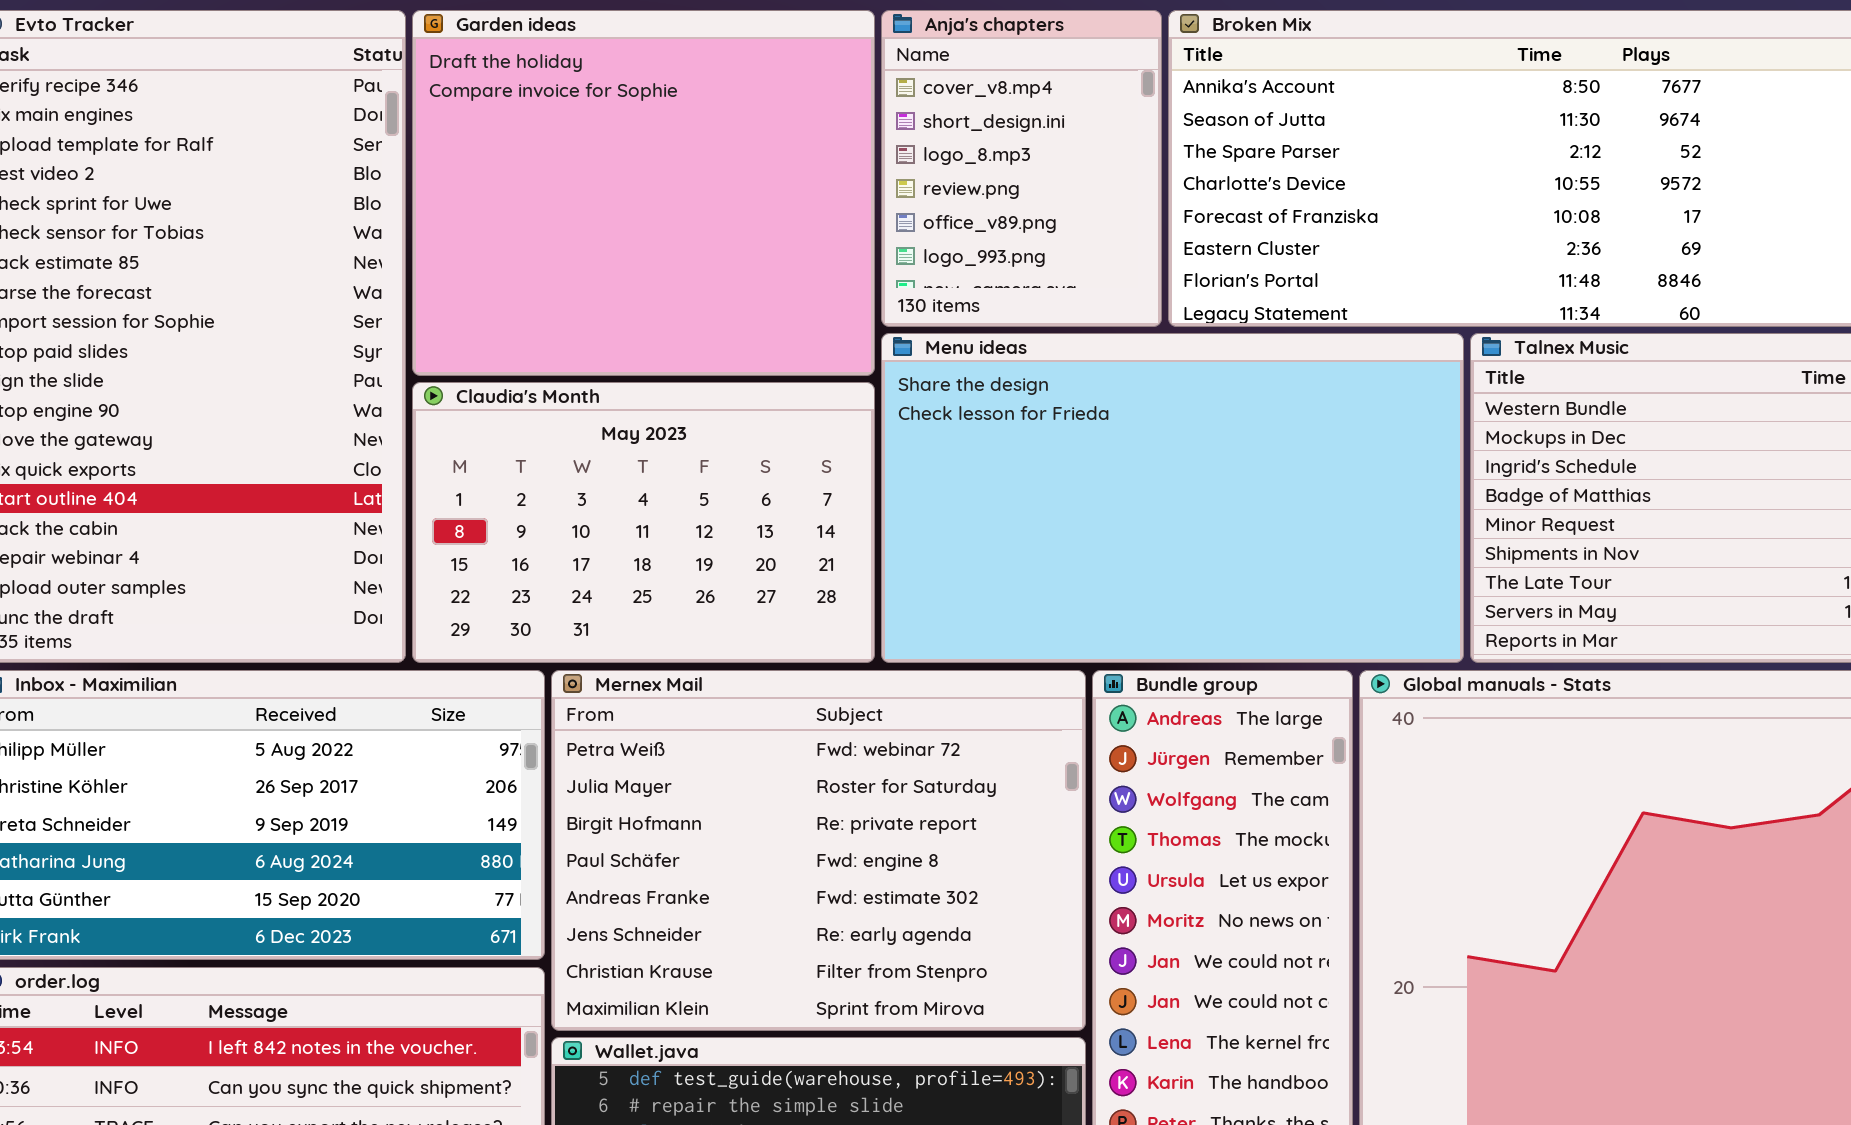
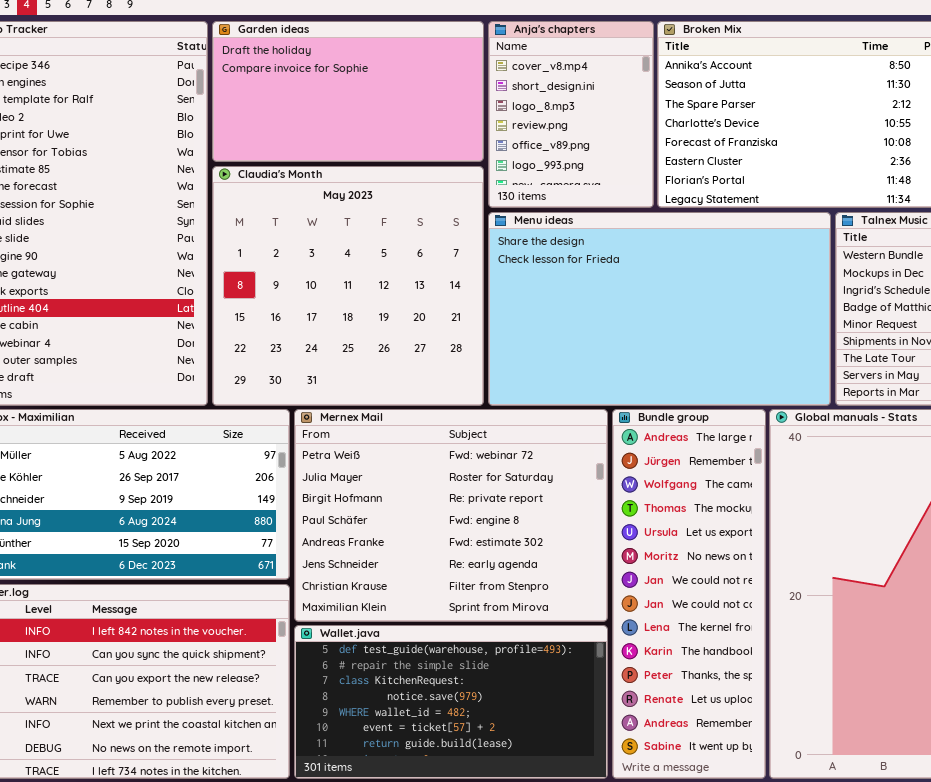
Garden ideas: [412,10,875,376] -> [212,21,484,162], resized
Claudia's Month: [412,382,875,663] -> [212,166,484,406], resized

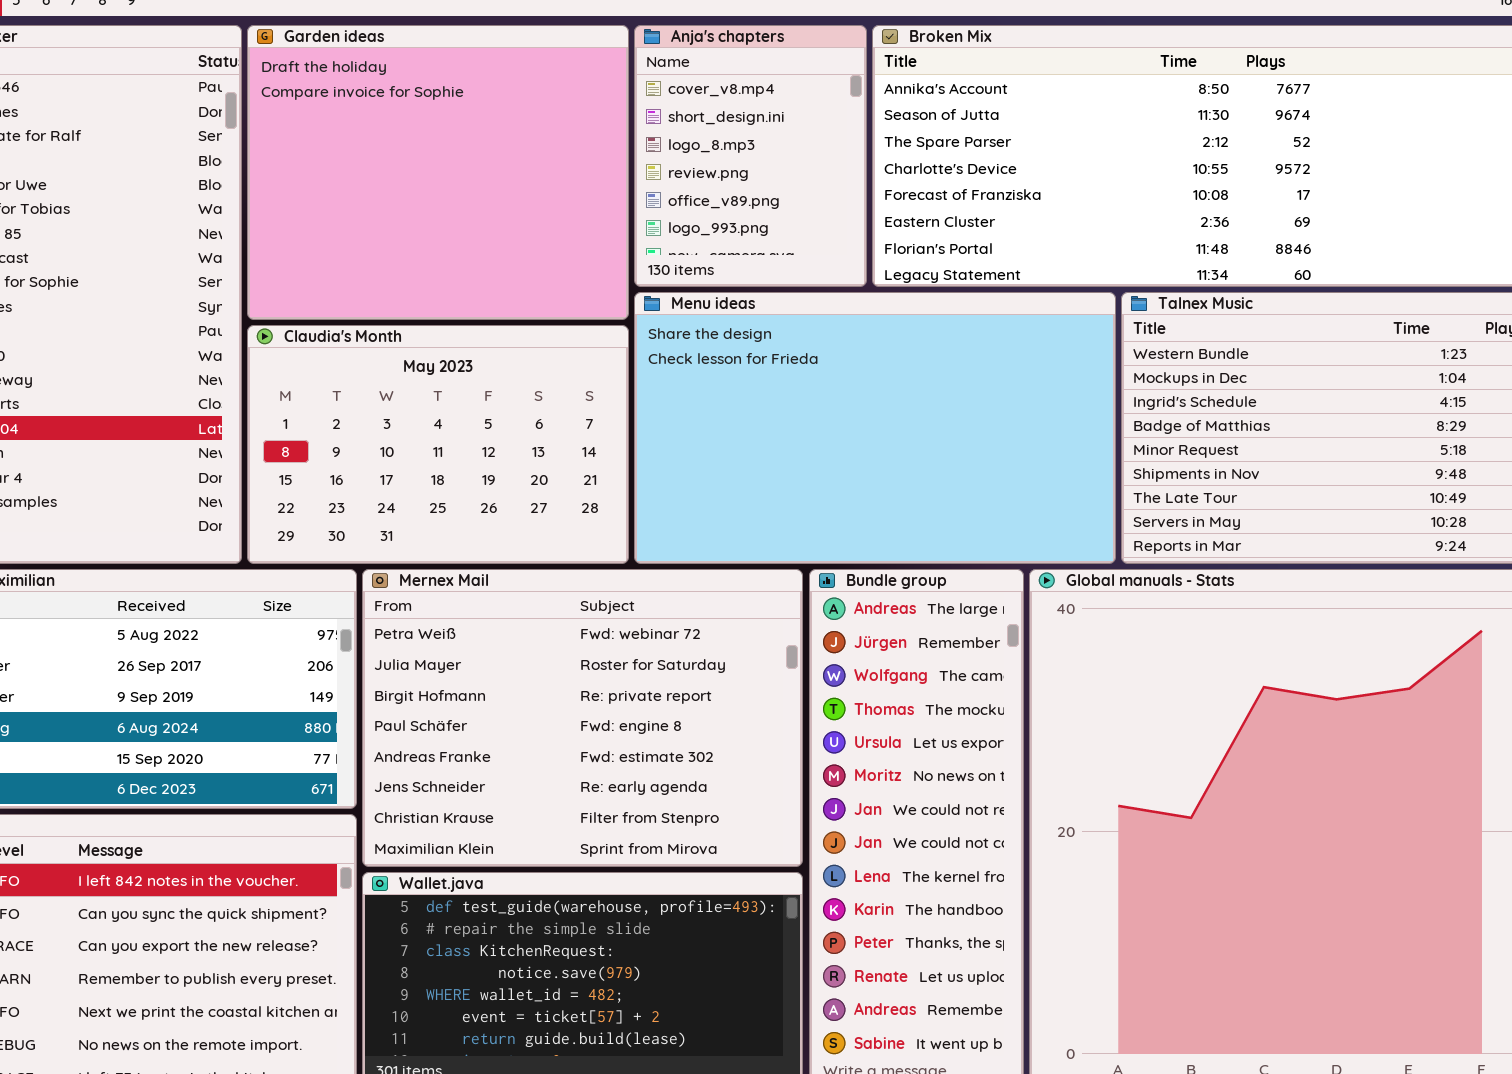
Garden ideas: [212,21,484,162] -> [247,25,629,320], resized
Claudia's Month: [212,166,484,406] -> [247,325,629,564], resized

